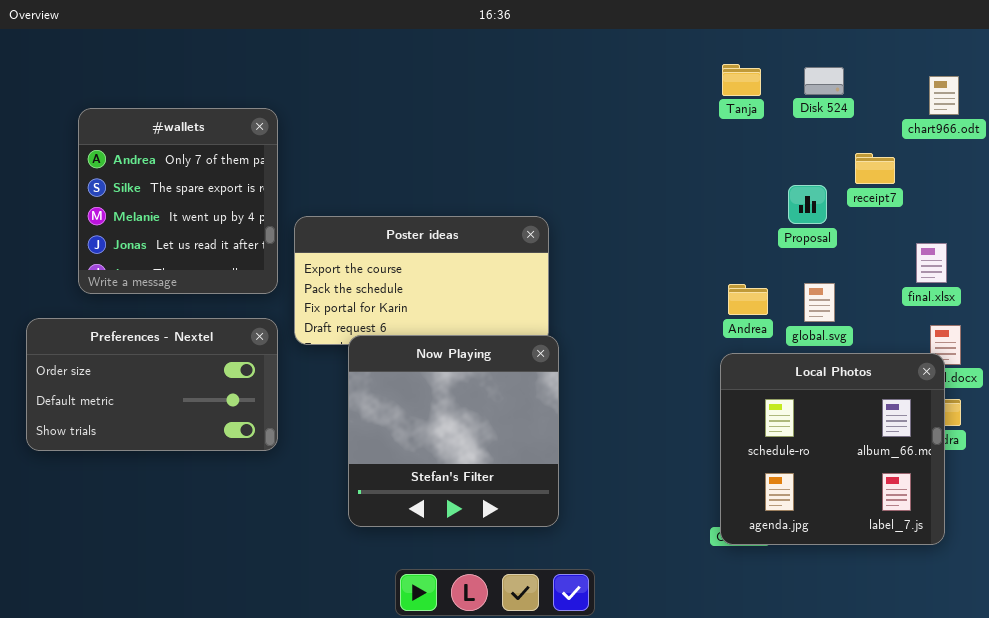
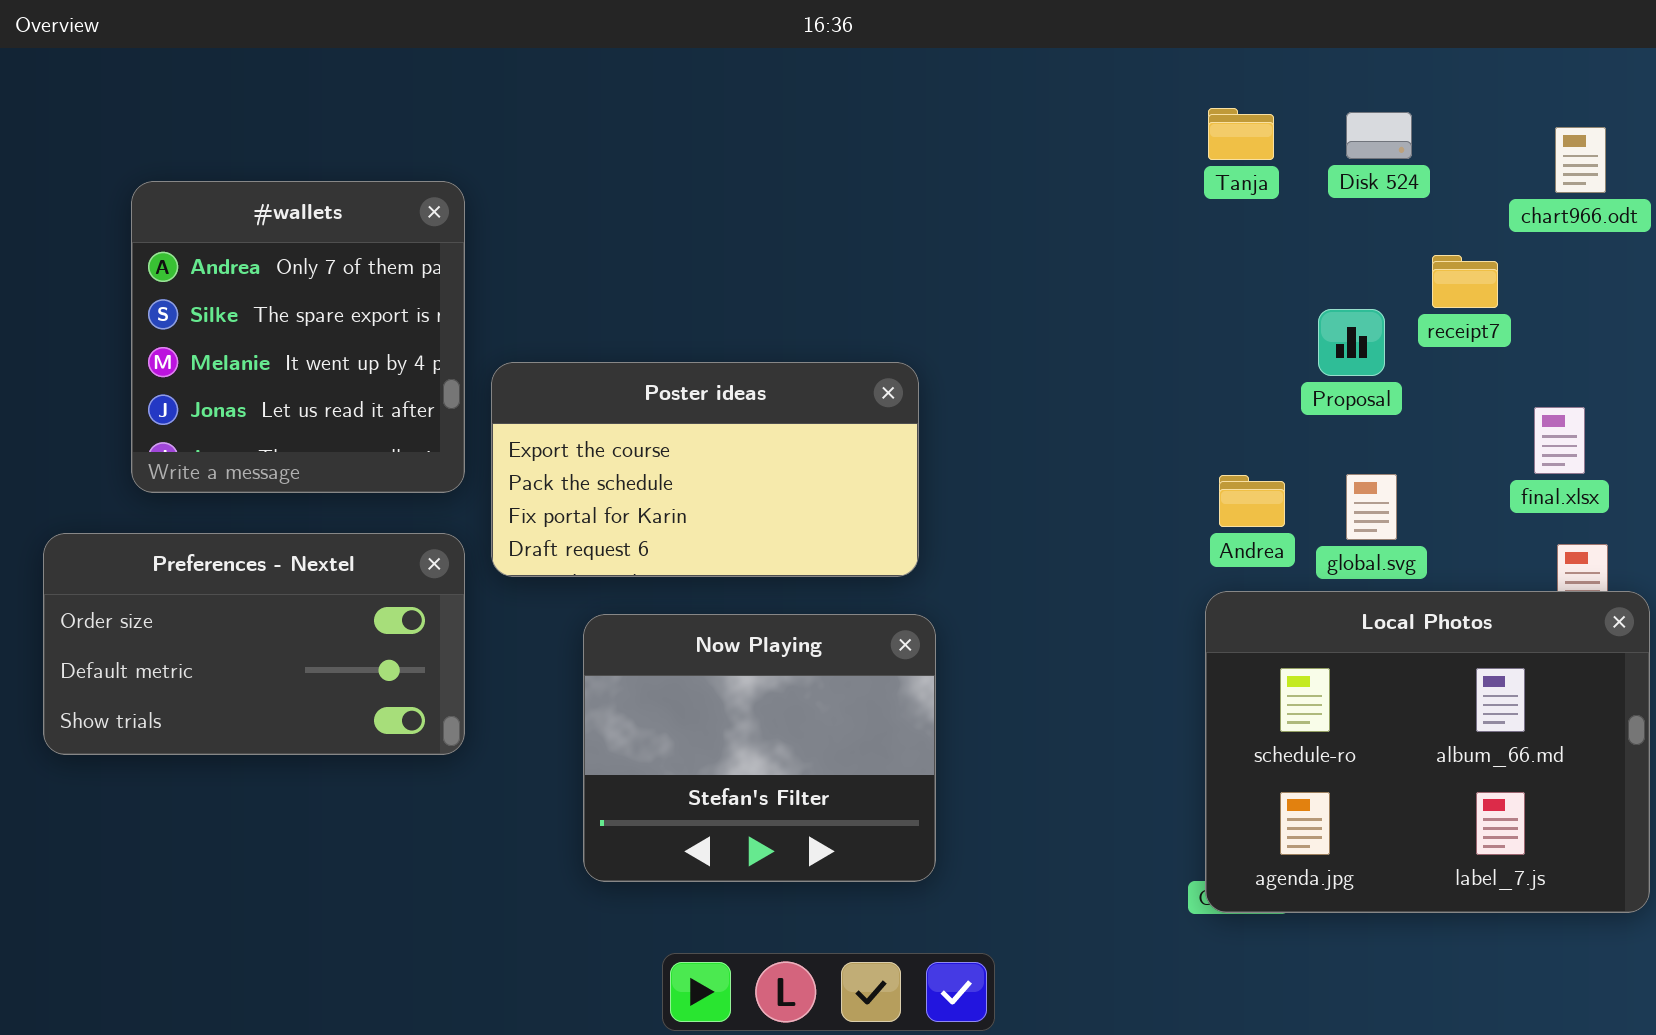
Now Playing: [348,335,559,527] -> [583,614,936,882], resized
Local Photos: [720,353,945,545] -> [1205,591,1650,913], resized

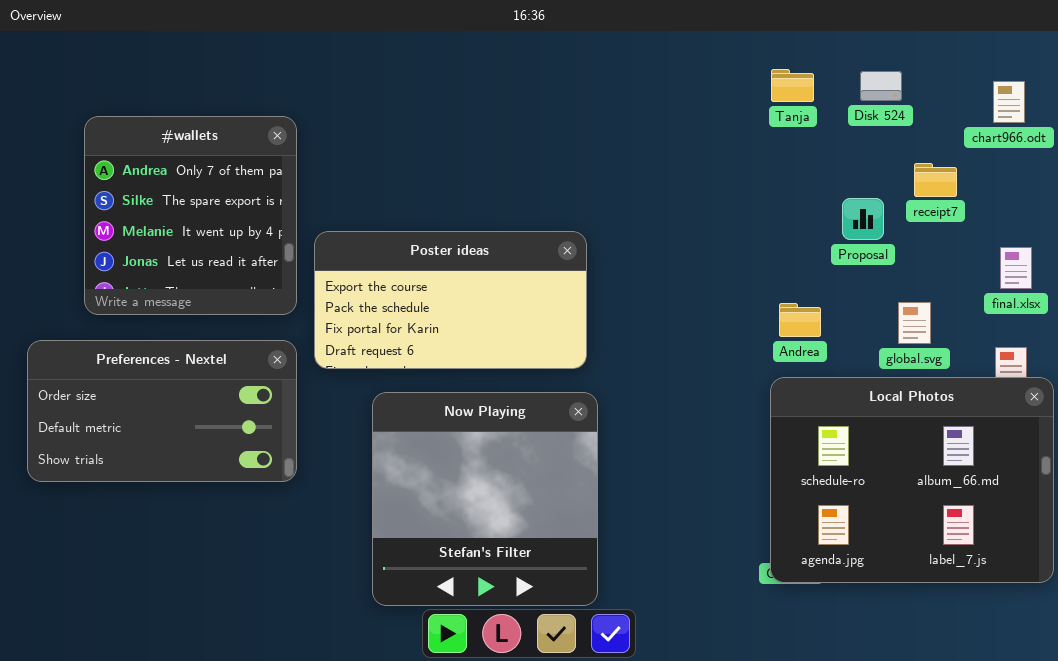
final.xlsx: [1534,407,1585,474] -> [1000,247,1032,289], moved
global.svg: [1346,474,1397,540] -> [898,302,931,344], moved
Now Playing: [583,614,936,882] -> [372,392,598,606], resized

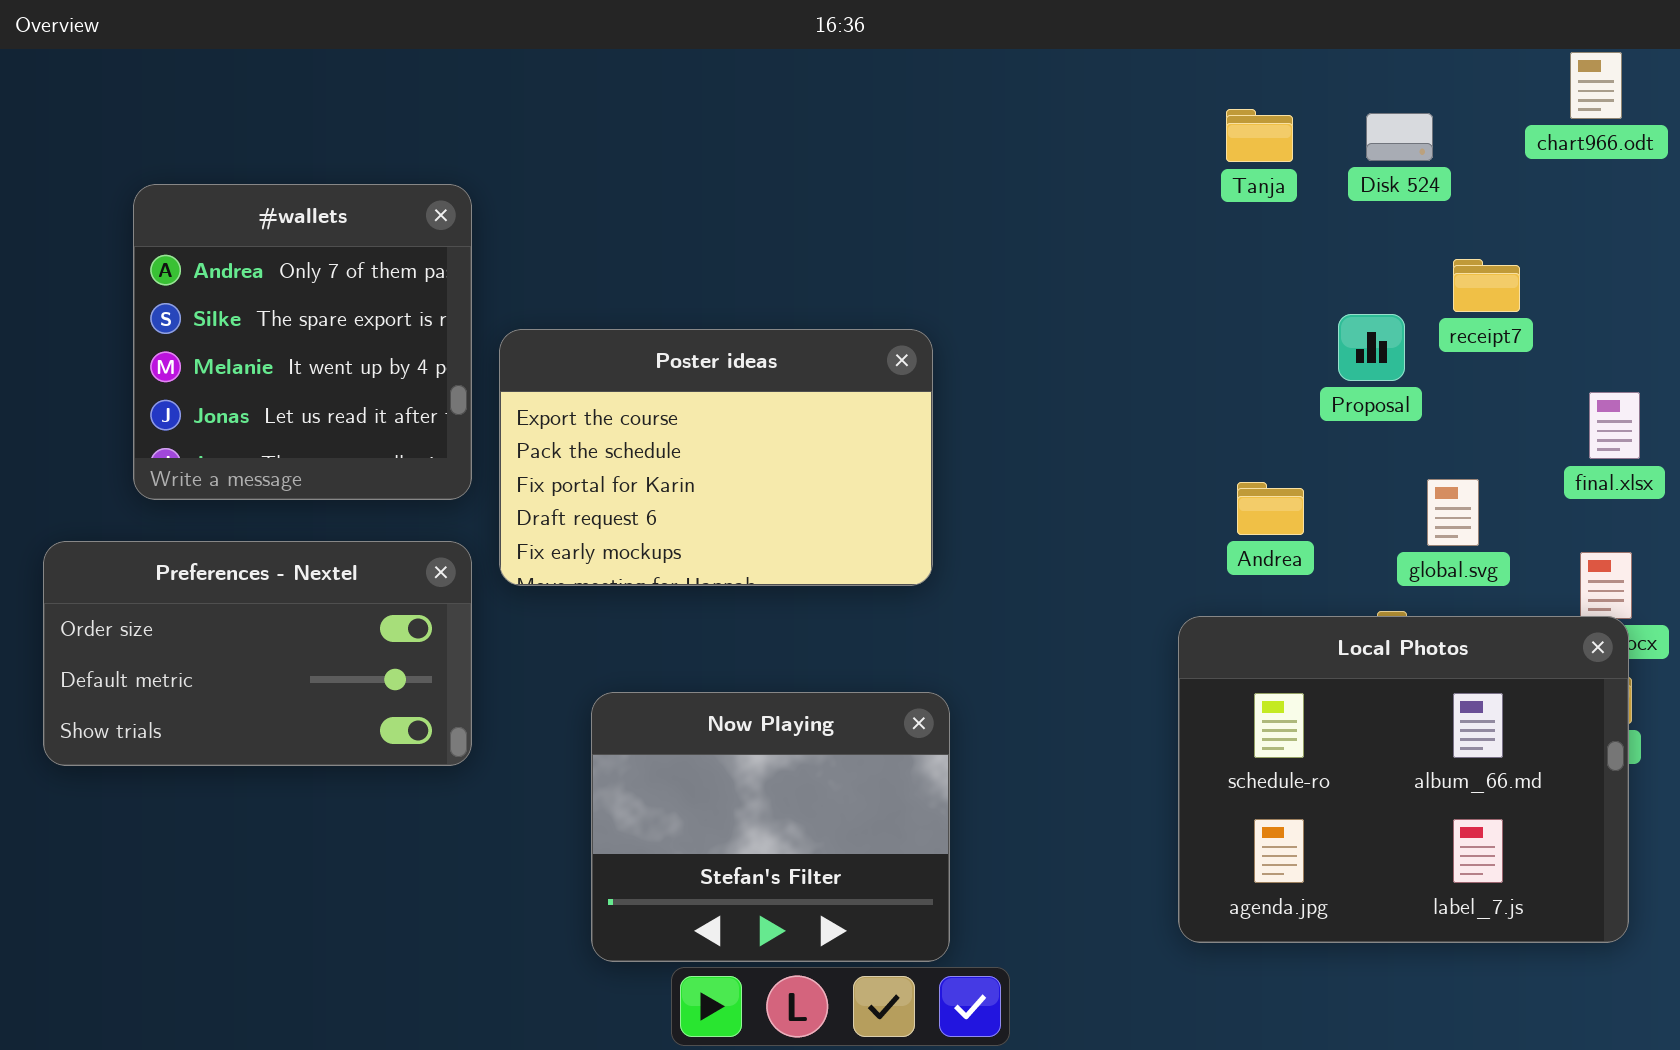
chart966.odt: [993,81,1025,123] -> [1570,52,1622,119], moved
Poster ideas: [314,231,587,369] -> [499,329,933,586], resized
Local Photos: [770,377,1054,583] -> [1178,616,1629,943], moved
Now Playing: [372,392,598,606] -> [591,692,950,962], resized

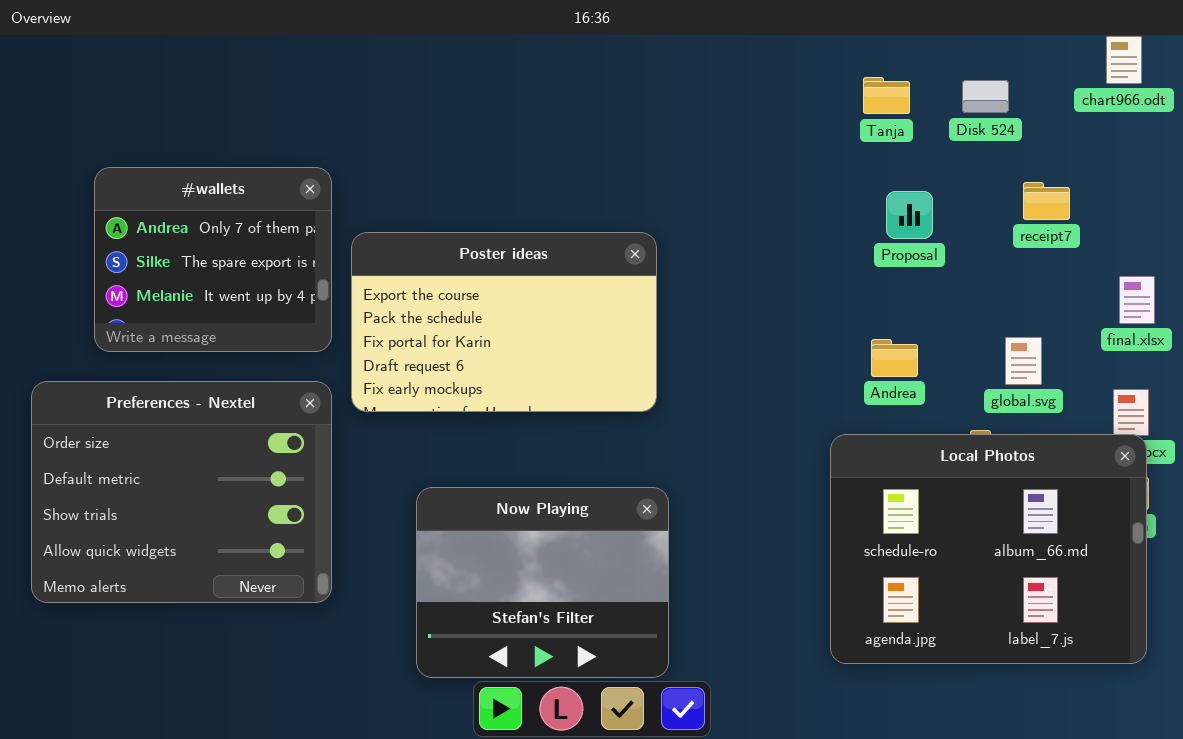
#wallets: [133,184,472,500] -> [94,167,332,352], resized
Proposal: [1338,314,1405,381] -> [886,191,933,239], moved
Preferences - Nextel: [43,541,472,766] -> [31,381,332,603], resized

